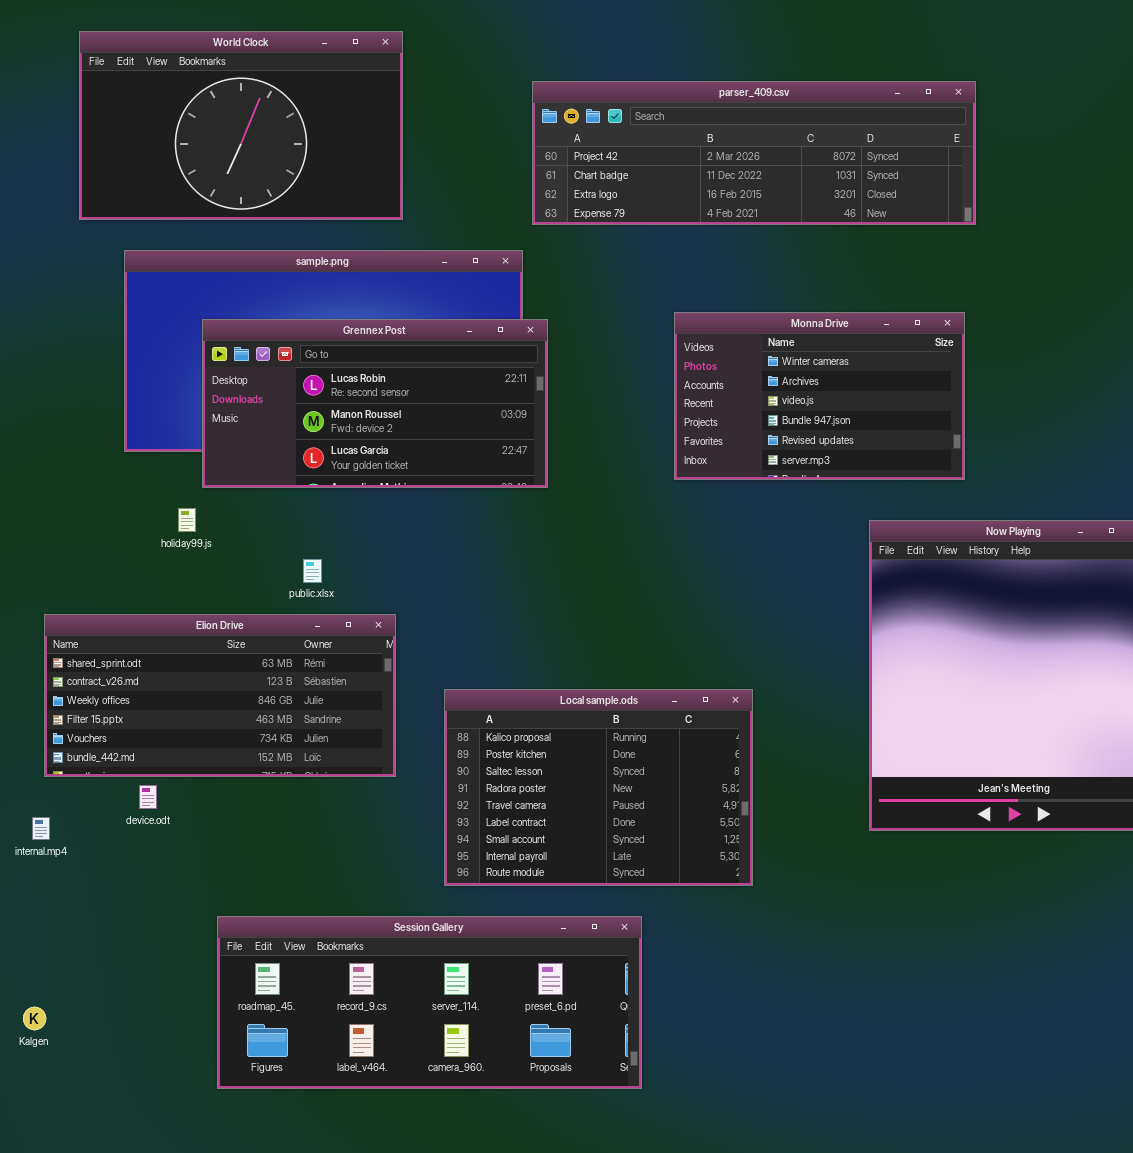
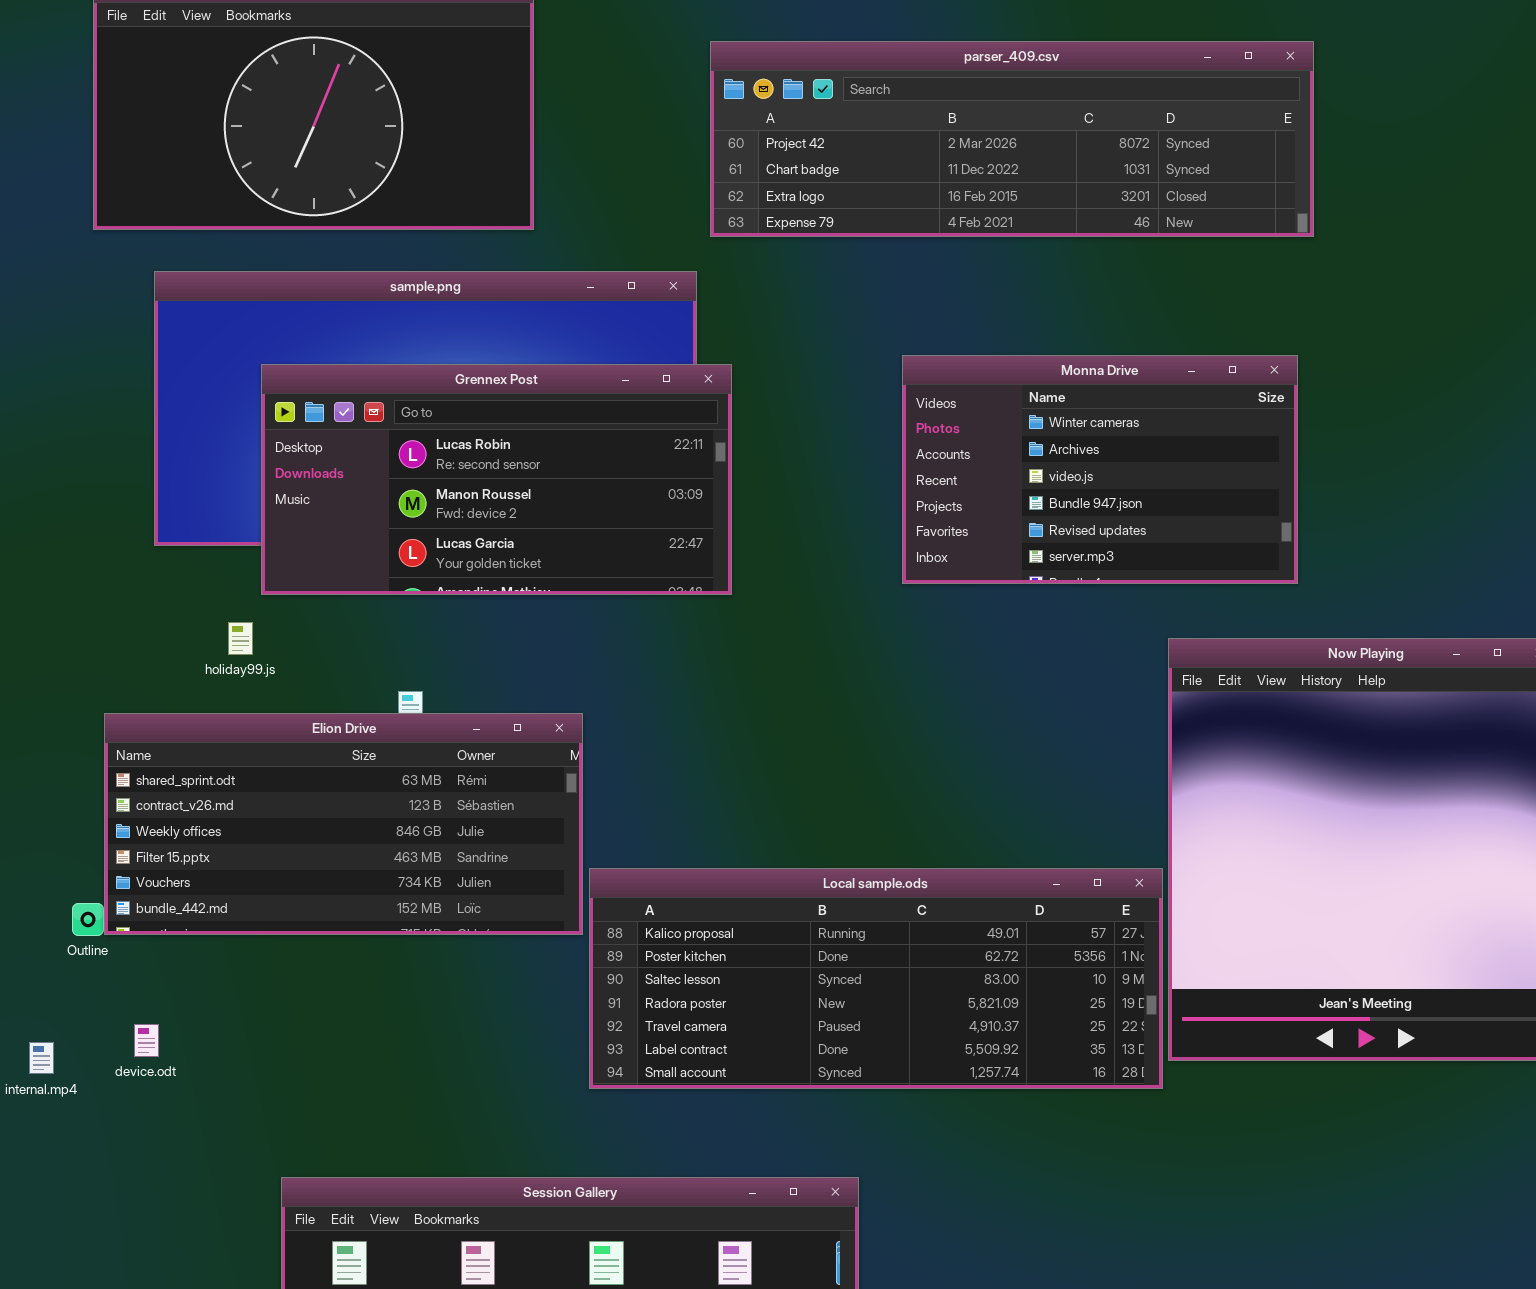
Elion Drive: [44,614,396,777] -> [104,713,583,935], moved
Local sample.ods: [444,689,753,886] -> [589,868,1163,1089], resized
device.odt: [139,785,157,809] -> [134,1024,159,1057], moved

